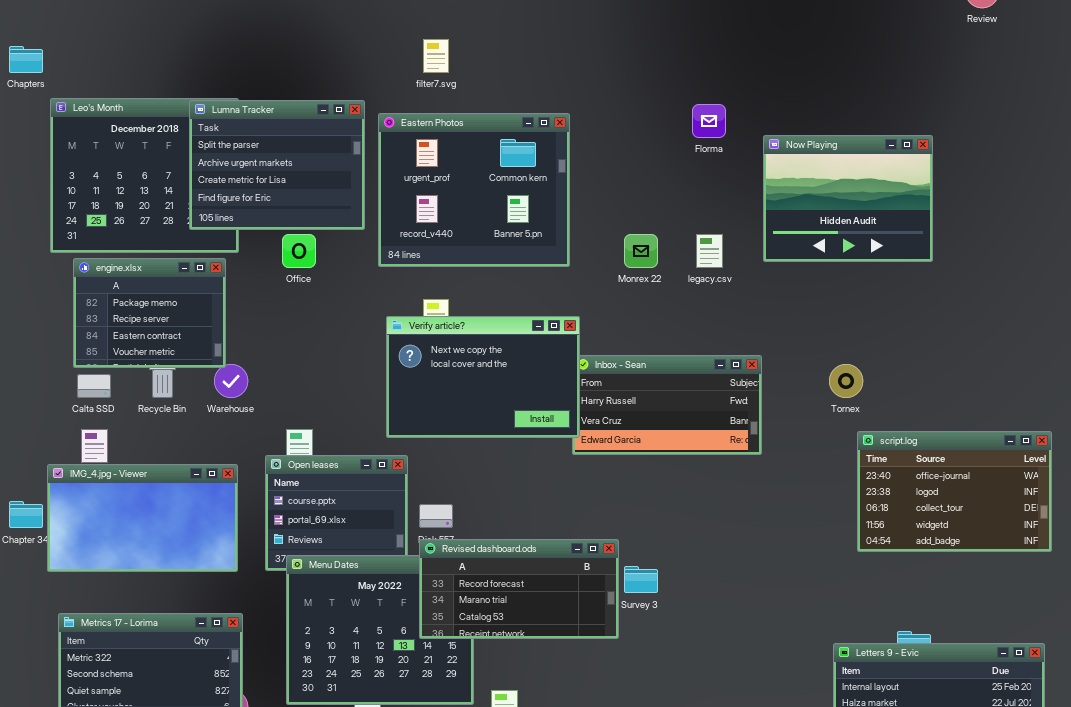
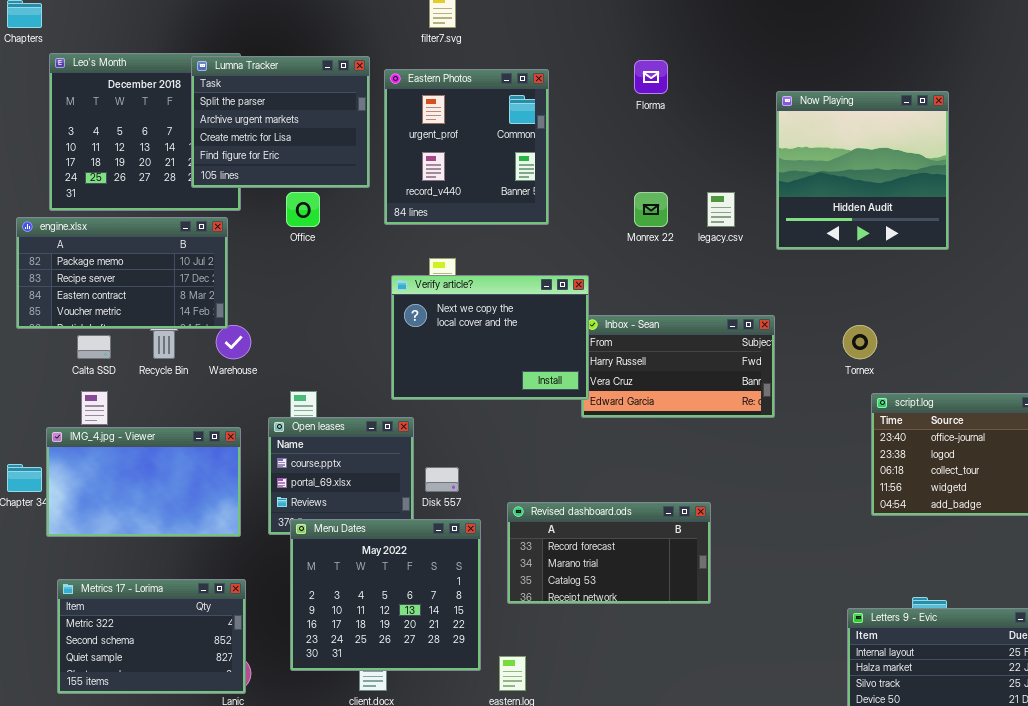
Florma: [692,104,726,138] -> [634,60,668,94], moved
Eastern Photos: [378,113,570,267] -> [384,69,549,225], resized
Now Playing: [763,135,933,262] -> [776,91,949,250], resized
engine.xlsx: [73,258,226,368] -> [16,217,228,329], resized
Revised dashboard.ods: [419,539,619,639] -> [507,502,711,604], moved

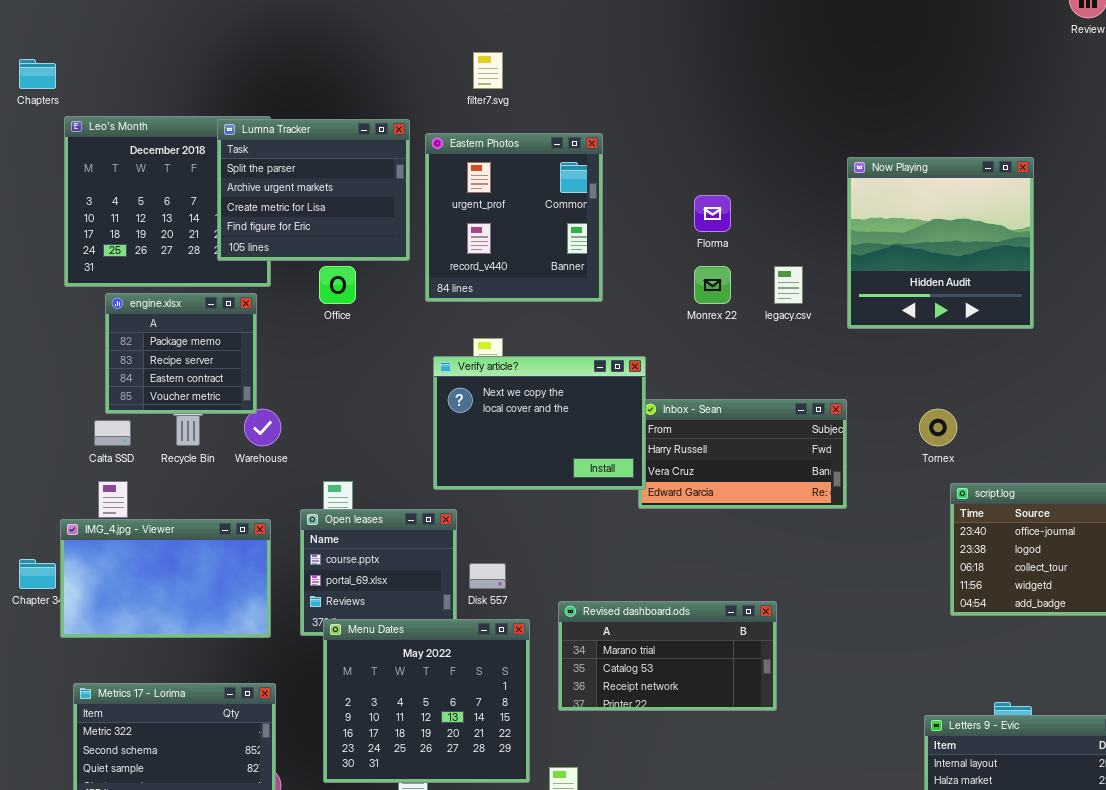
Florma: [634,60,668,94] -> [694,195,731,232], moved
engine.xlsx: [16,217,228,329] -> [105,293,257,414], resized
Revised dashboard.ods: [507,502,711,604] -> [558,601,777,711], scrolled down 1 row

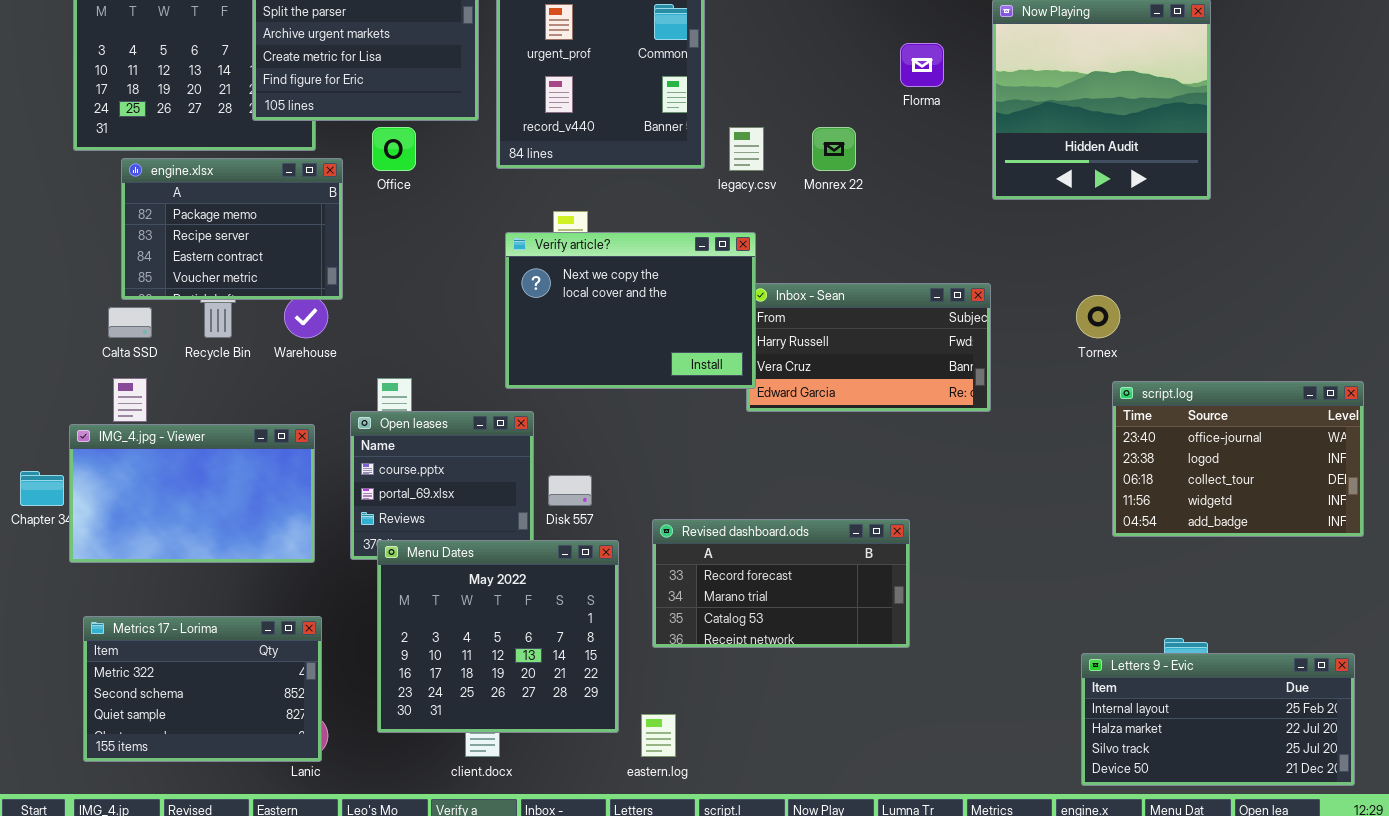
Florma: [694,195,731,232] -> [900,43,944,87], moved
legacy.csv: [774,266,803,304] -> [729,127,764,171], moved
engine.xlsx: [105,293,257,414] -> [121,158,343,300], resized
Revised dashboard.ods: [558,601,777,711] -> [652,519,910,648], scrolled up 1 row

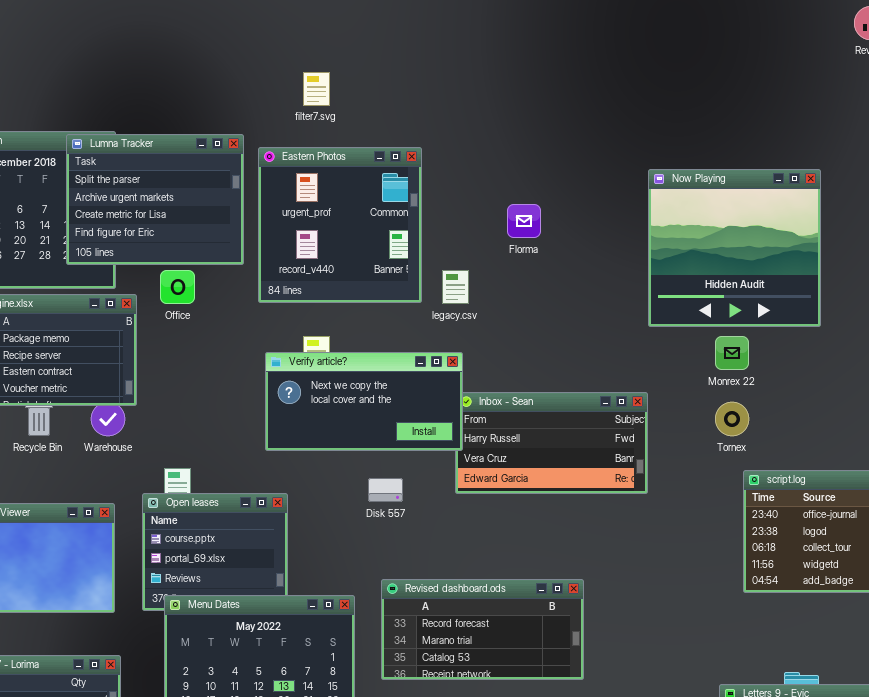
Florma: [900,43,944,87] -> [507,204,541,238], moved
Monrex 22: [812,127,856,171] -> [715,336,749,370], moved
Verify article?: [505,232,756,389] -> [265,352,463,451], resized
Disk 557: [548,475,592,506] -> [368,478,403,502], moved

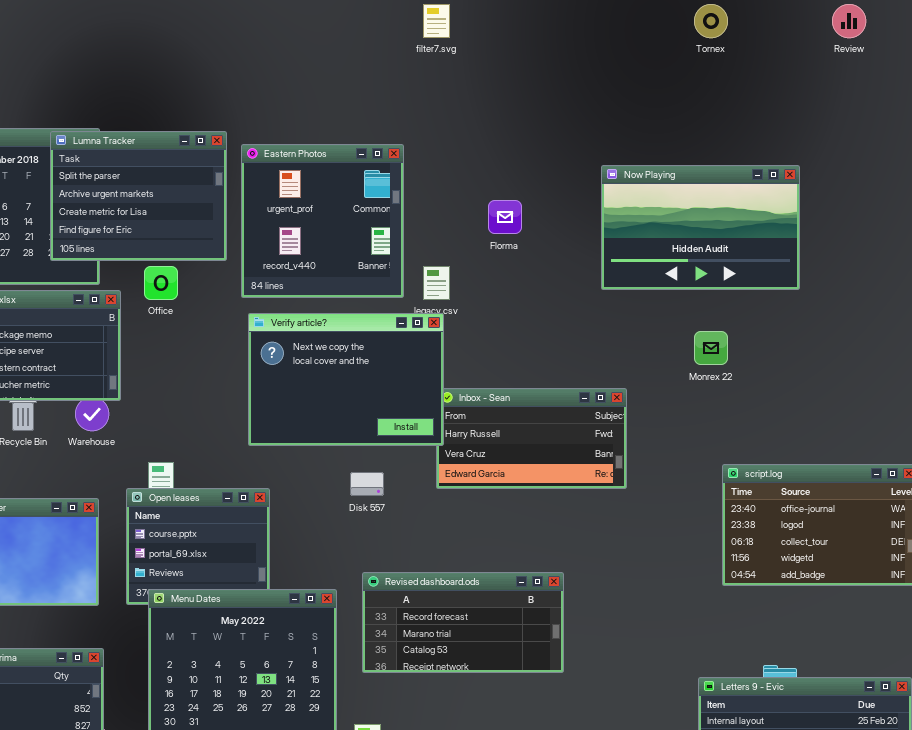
filter7.svg: [303,72,330,106] -> [423,4,450,38], moved
Now Playing: [648,169,821,327] -> [601,165,800,290], resized
Verify article?: [265,352,463,451] -> [248,313,444,446], resized
Tornex: [715,402,749,436] -> [694,4,728,38], moved

